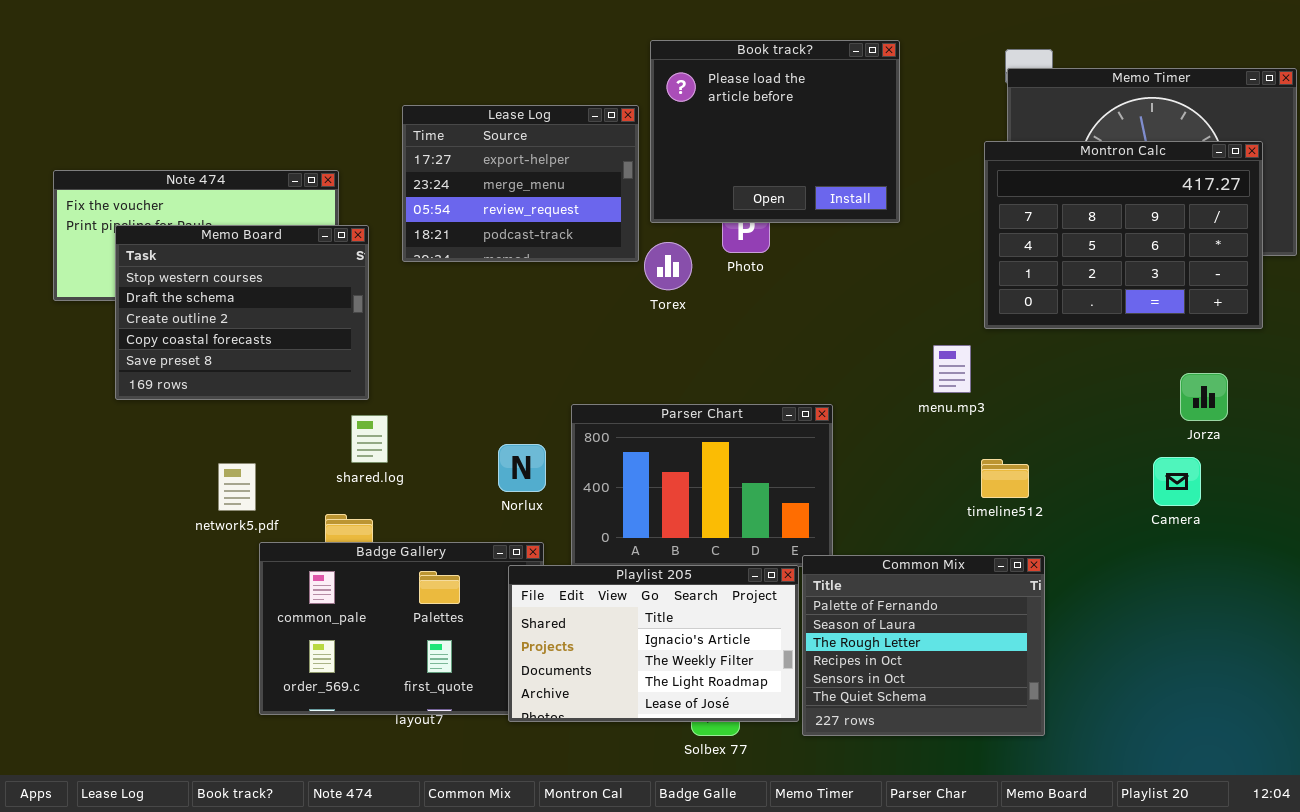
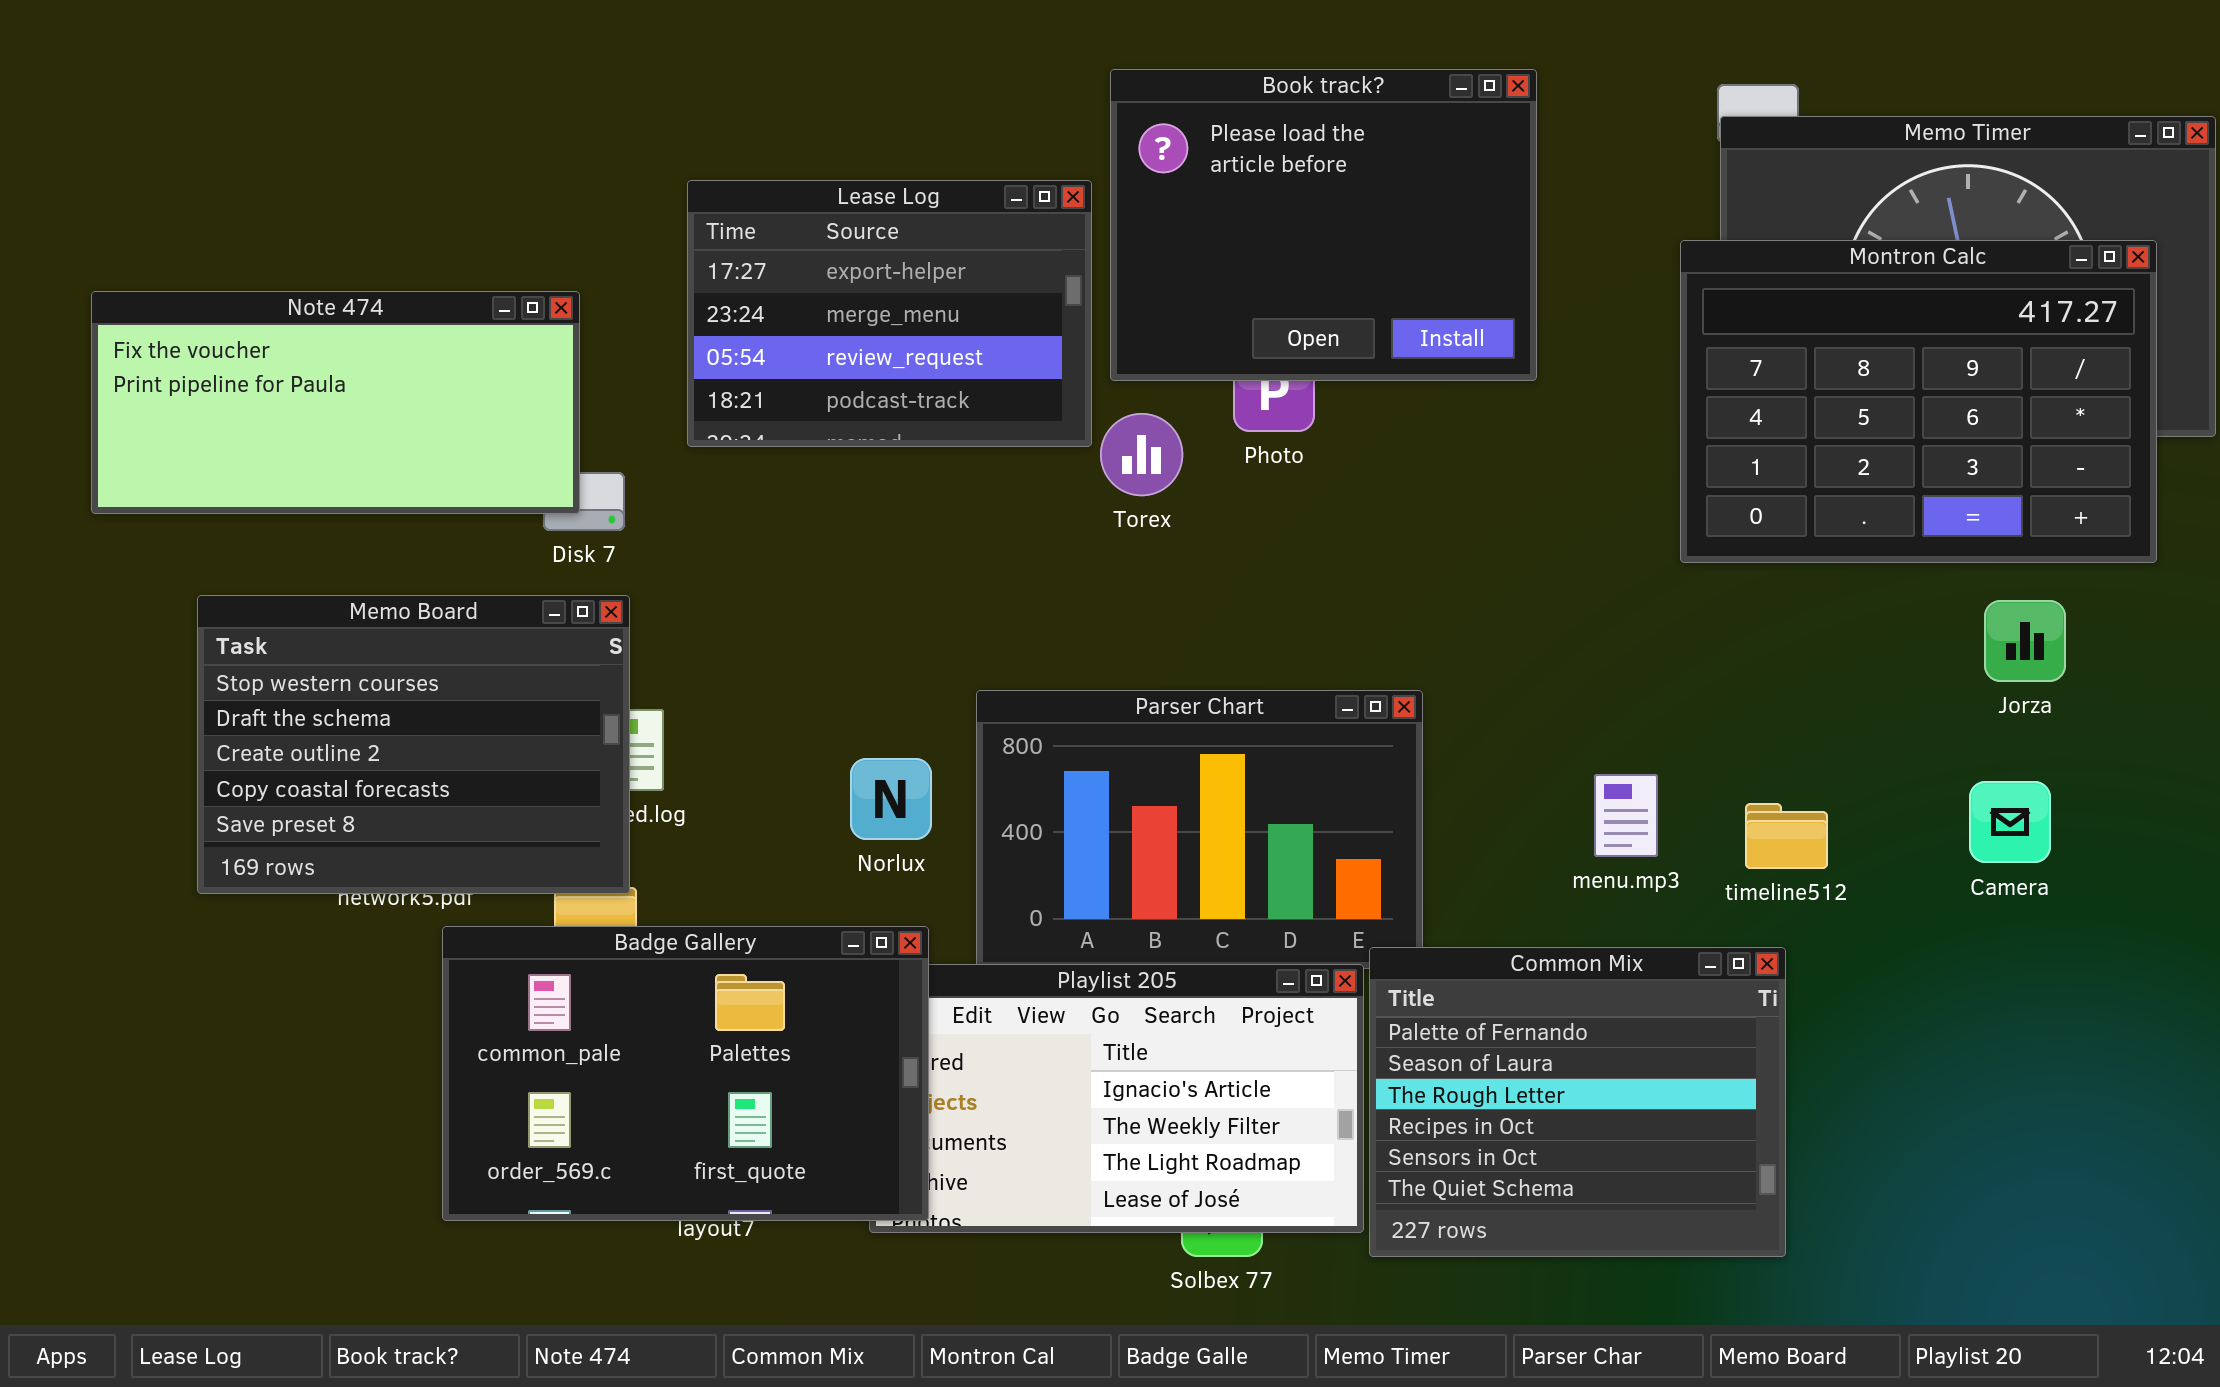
Memo Board: [115,225,369,400] -> [197,595,630,894], moved
menu.mp3: [933,345,971,393] -> [1594,774,1658,857], moved
Jorza: [1180,373,1228,421] -> [1984,600,2066,682], moved
timeline512: [981,459,1029,498] -> [1745,803,1828,869], moved
Badge Gallery: [259,542,544,715] -> [442,926,929,1221], raised

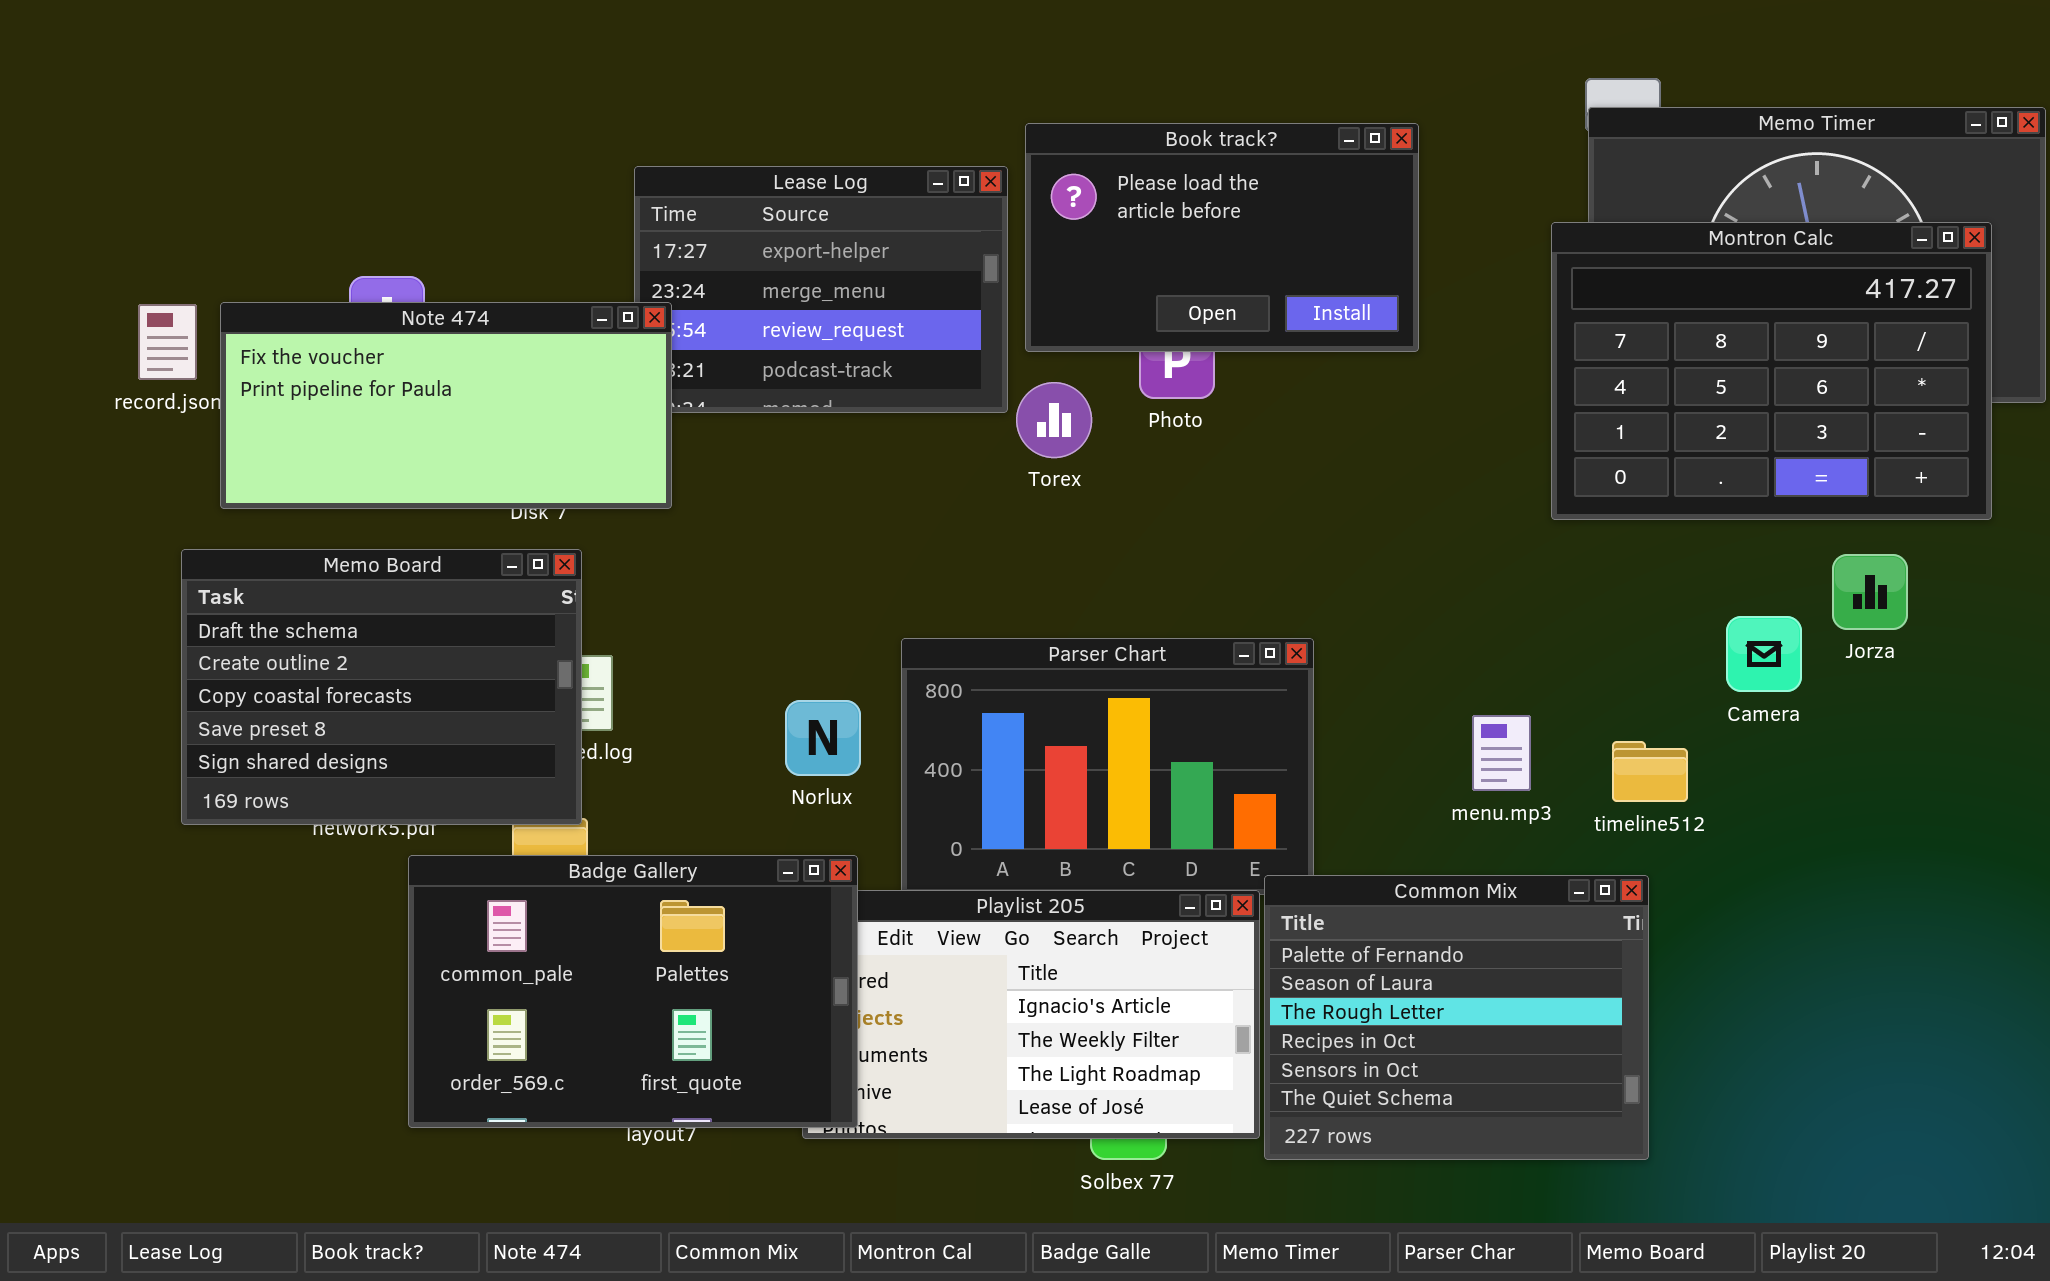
Book track?: [1110,69,1537,381] -> [1025,123,1419,352], resized
Note 474: [91,291,580,514] -> [220,302,672,509], moved
Memo Board: [197,595,630,894] -> [181,549,582,825], scrolled down 1 row
Camera: [1969,781,2051,863] -> [1726,616,1802,692], moved

